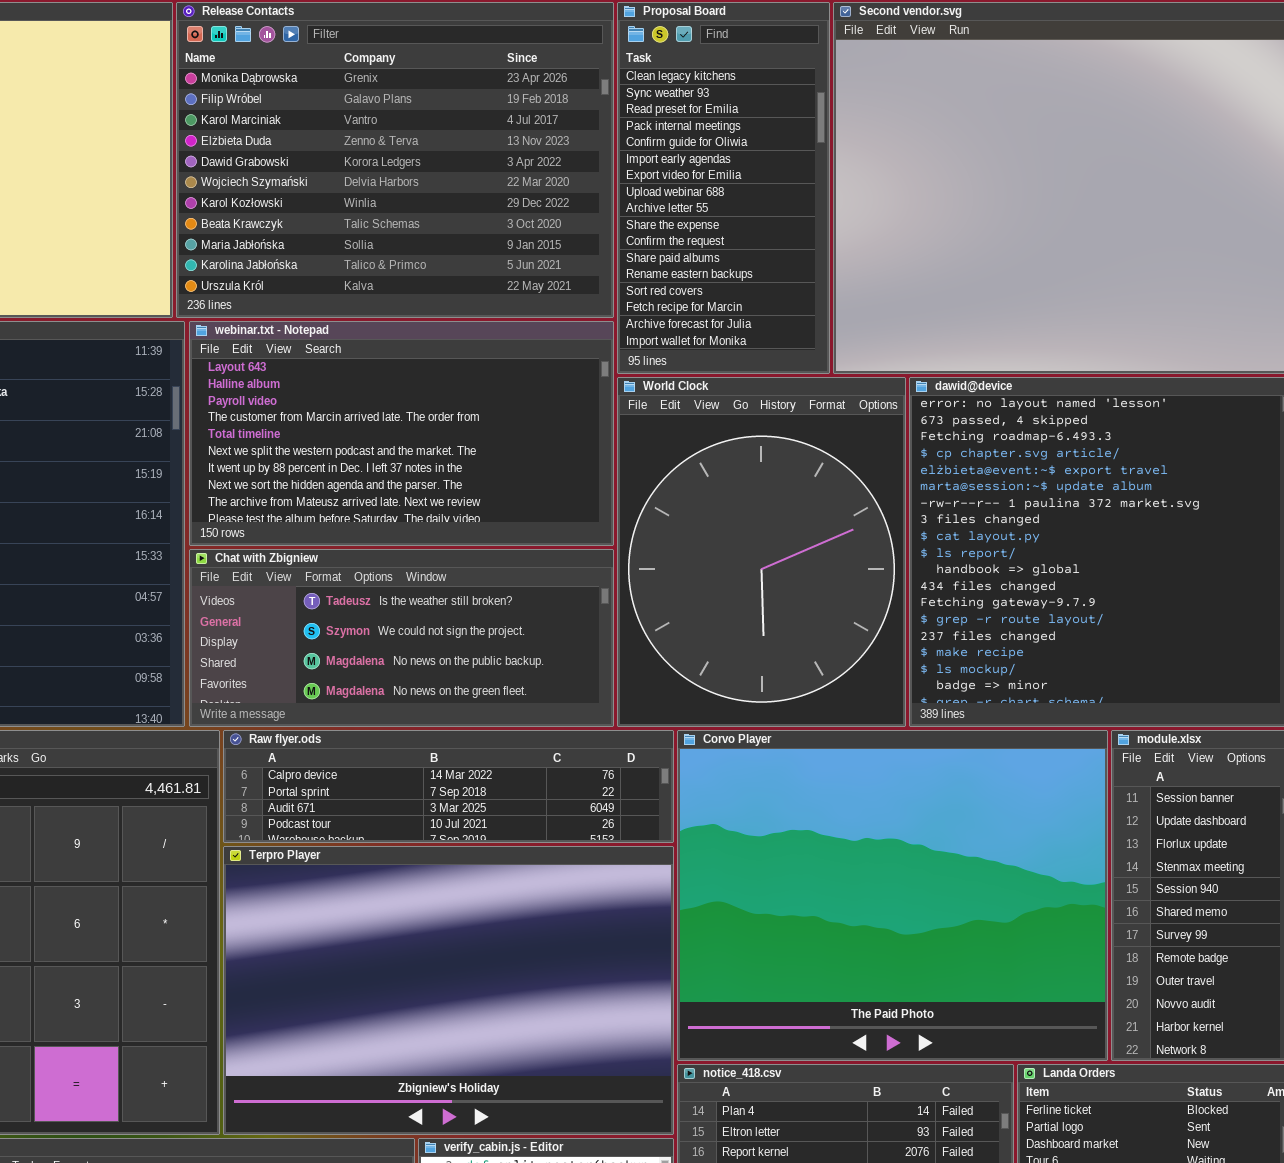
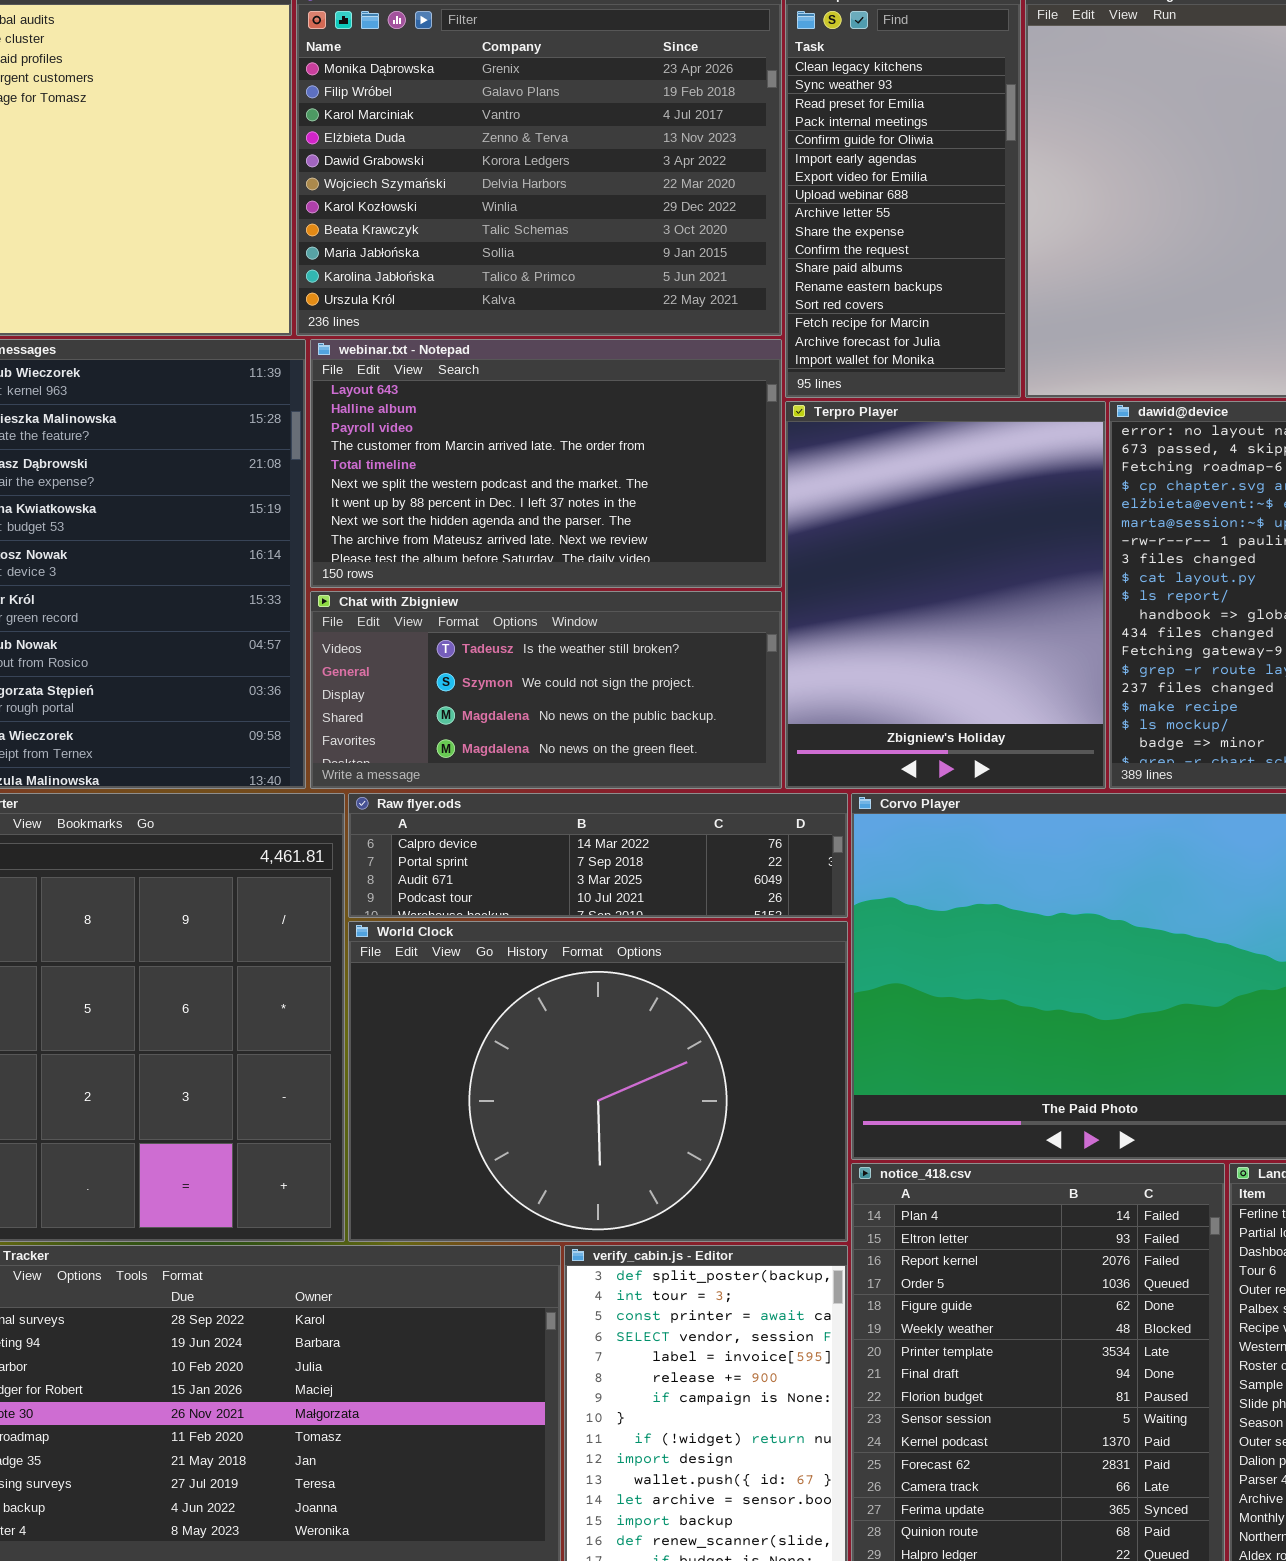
World Clock: [617,377,906,727] -> [348,921,848,1242], moved, resized
Terpro Player: [223,846,674,1135] -> [785,401,1106,789], moved, resized

